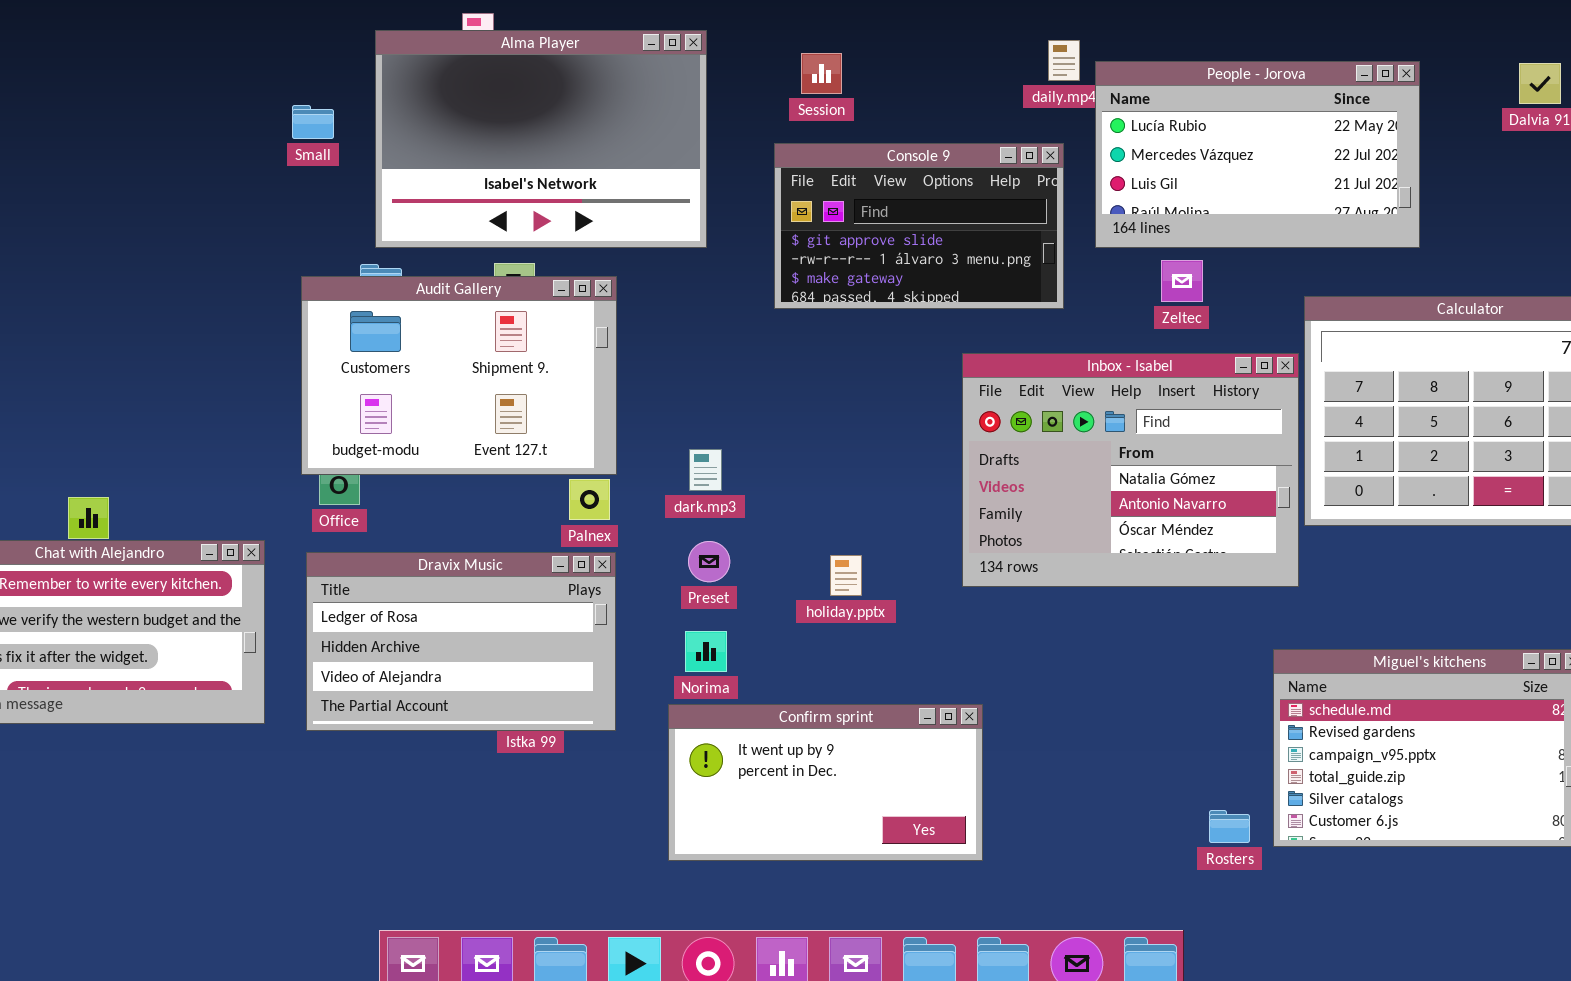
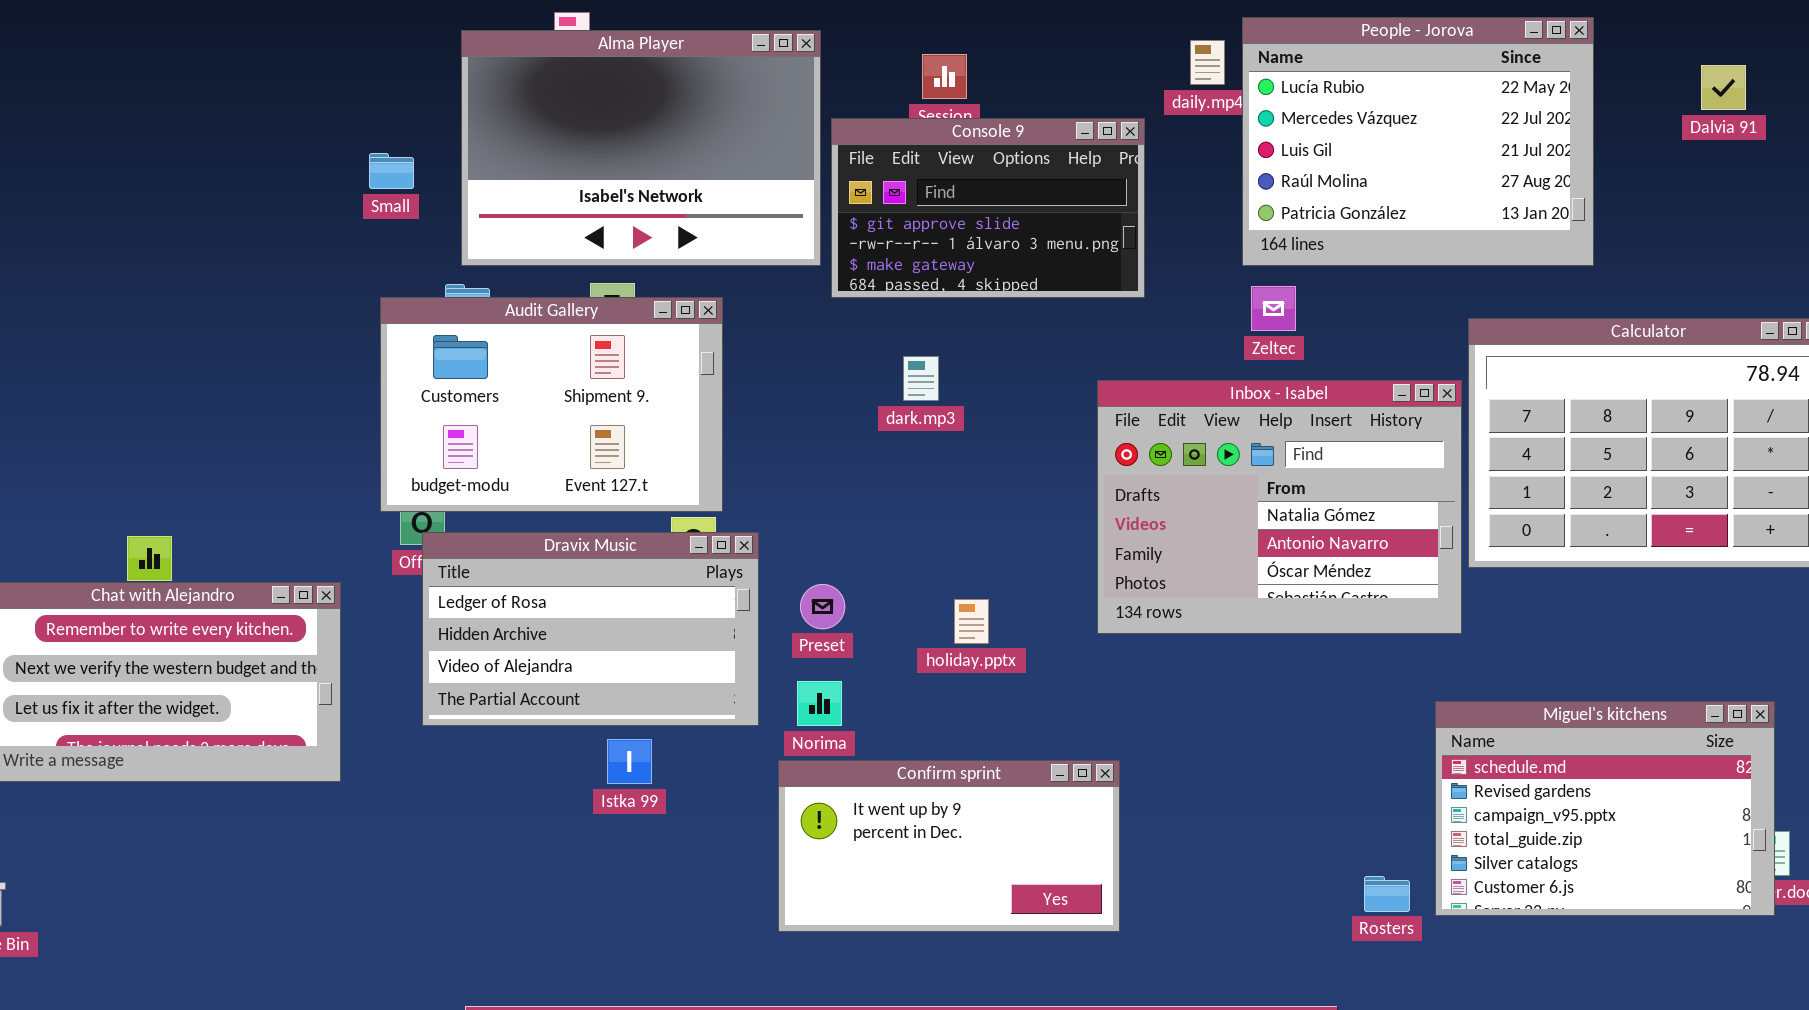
People - Jorova: [1095,61,1420,248] -> [1242,17,1594,266], resized
Small: [292,105,334,139] -> [369,153,414,189], moved
Console 9: [774,143,1064,309] -> [831,118,1145,298], moved
Zeltec: [1161,260,1203,302] -> [1251,286,1296,331], moved
dark.mp3: [689,449,722,491] -> [903,356,939,401], moved
Dravix Music: [306,552,616,731] -> [422,532,759,726], moved

